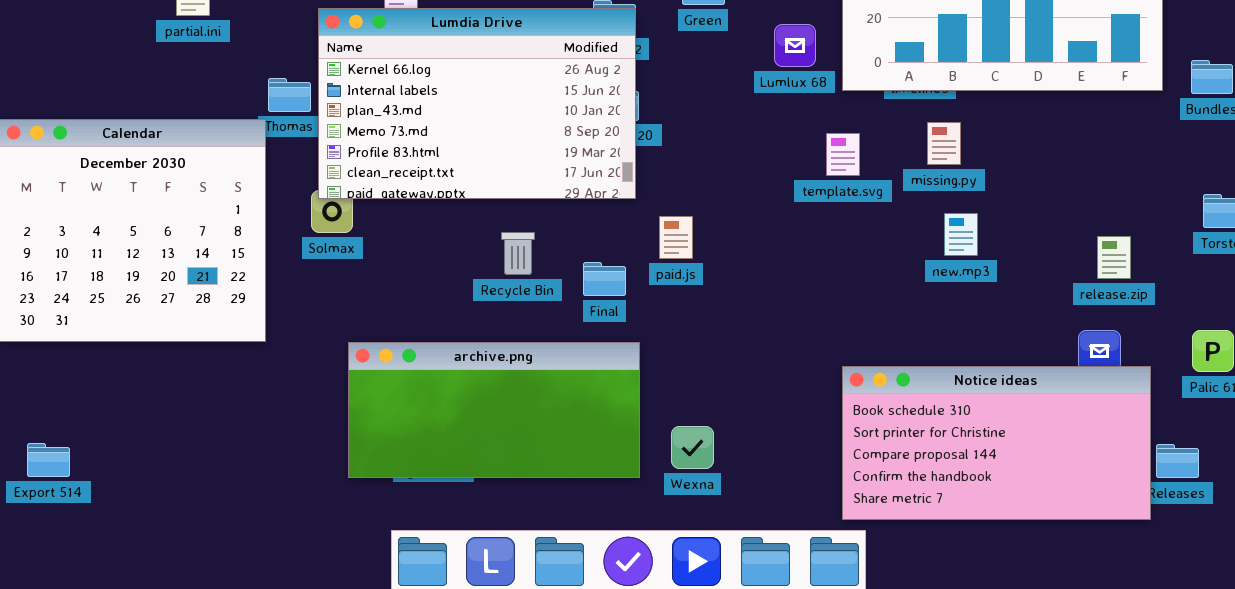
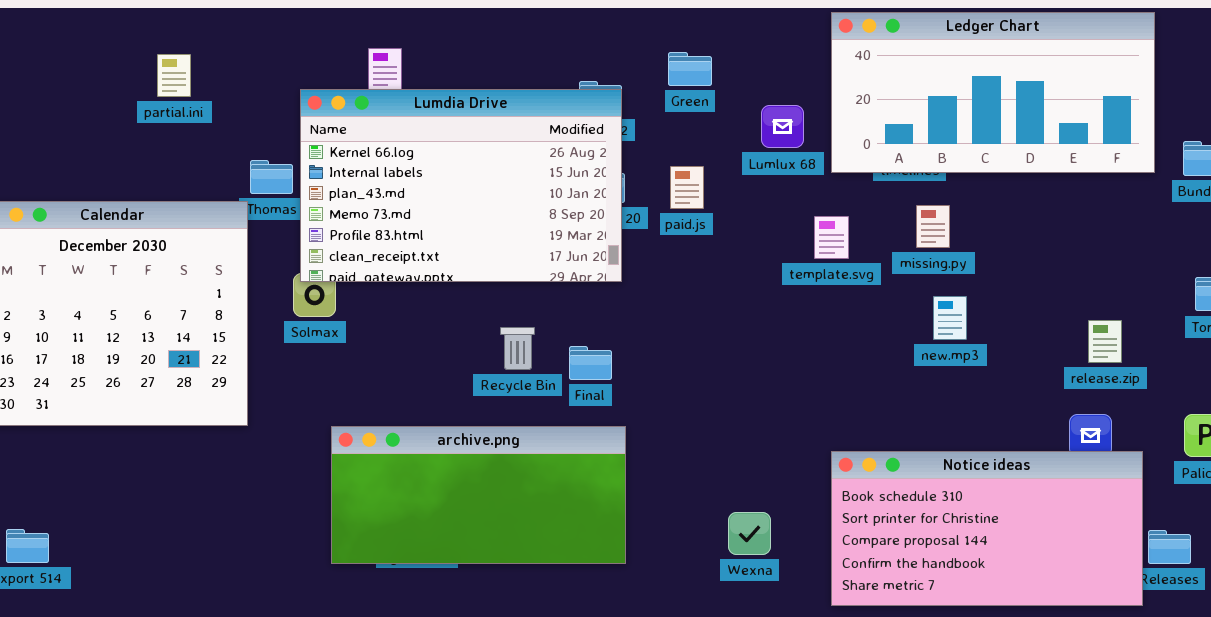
paid.js: [659,216,693,259] -> [670,166,704,209], moved
Recycle Bin: [501,232,535,275] -> [500,327,535,370], moved
Wexna: [671,426,714,469] -> [728,512,771,555], moved

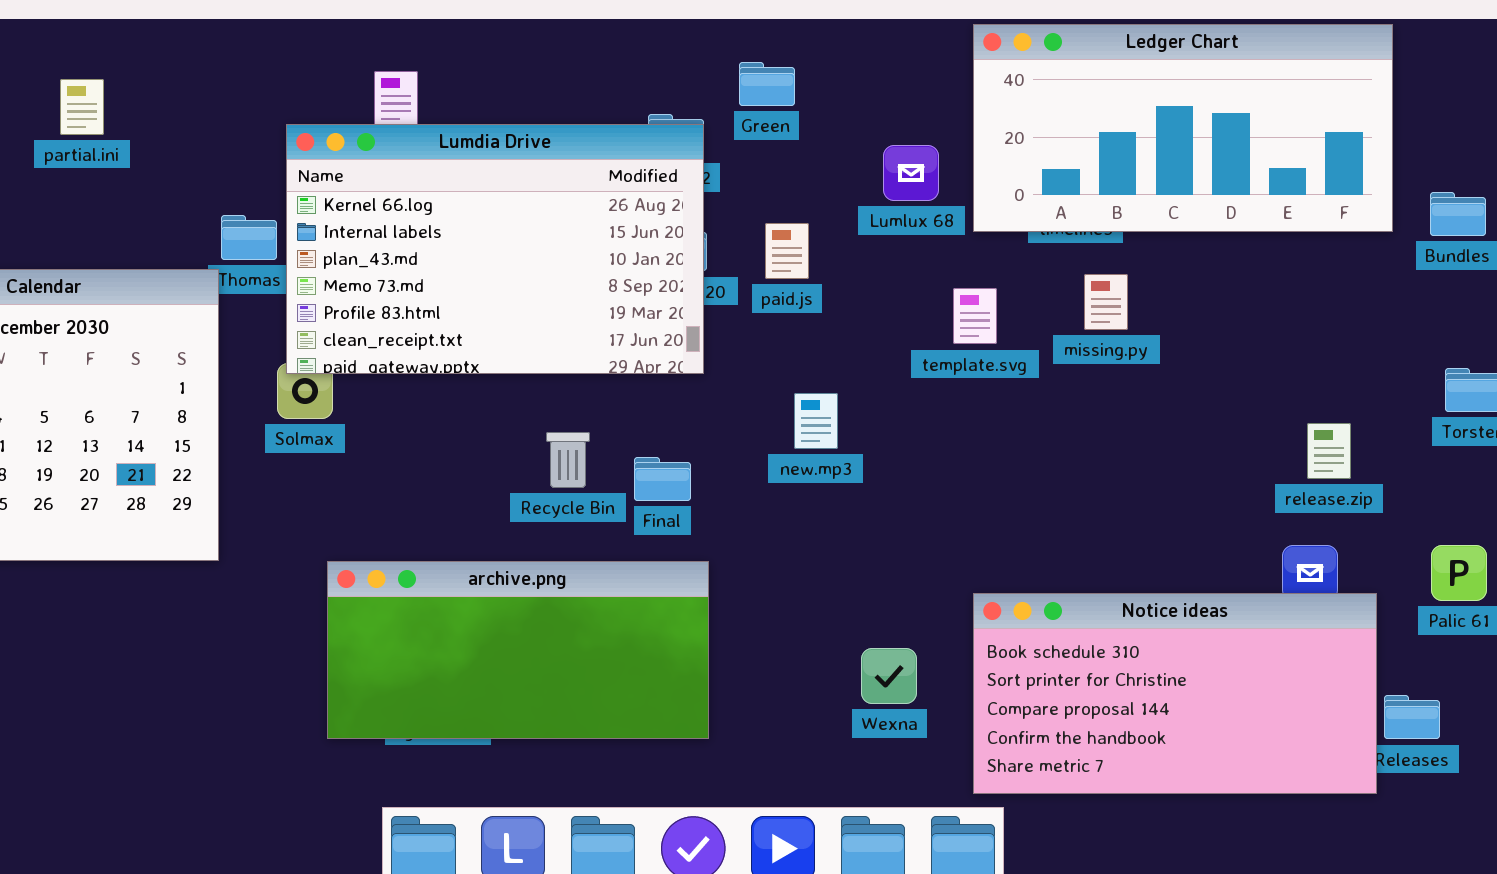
Green: [668,52,712,86] -> [739,62,795,106], moved
partial.ini: [157,54,191,97] -> [60,79,104,135], moved
new.mp3: [933,296,967,340] -> [794,393,838,449], moved
Wexna: [728,512,771,555] -> [861,648,917,704], moved

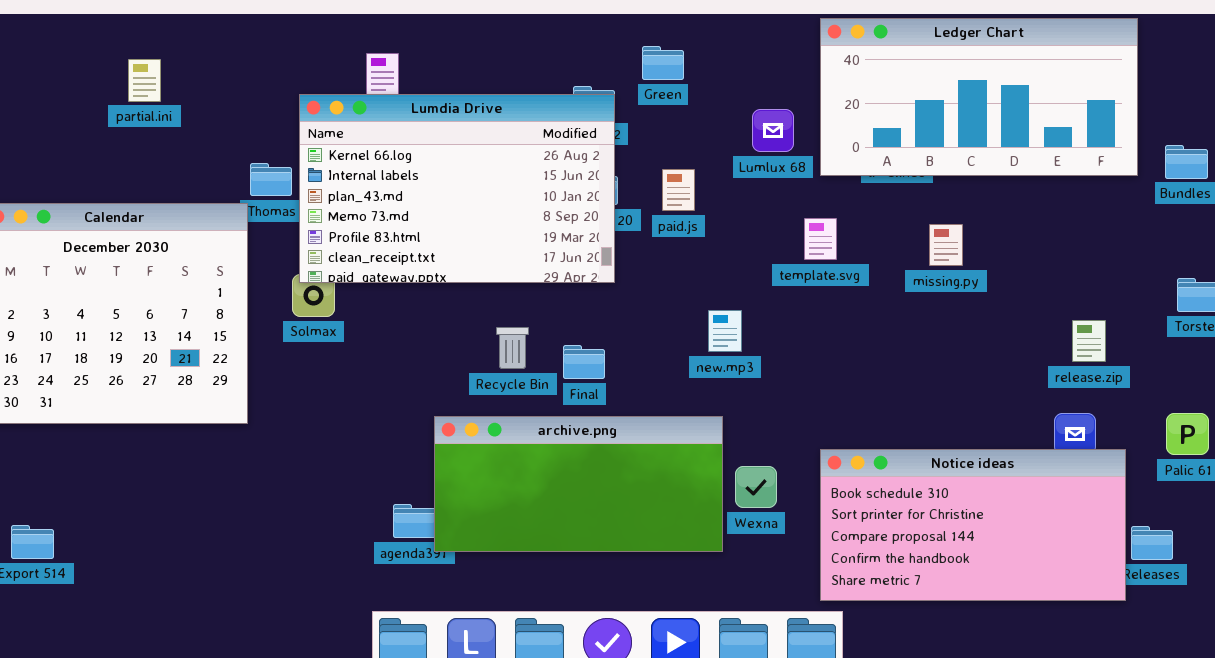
missing.py: [1084,274,1128,330] -> [929,224,963,266], moved
new.mp3: [794,393,838,449] -> [708,310,742,352], moved
archive.png: [327,561,709,739] -> [434,416,723,552], moved
Wexna: [861,648,917,704] -> [735,466,777,508], moved

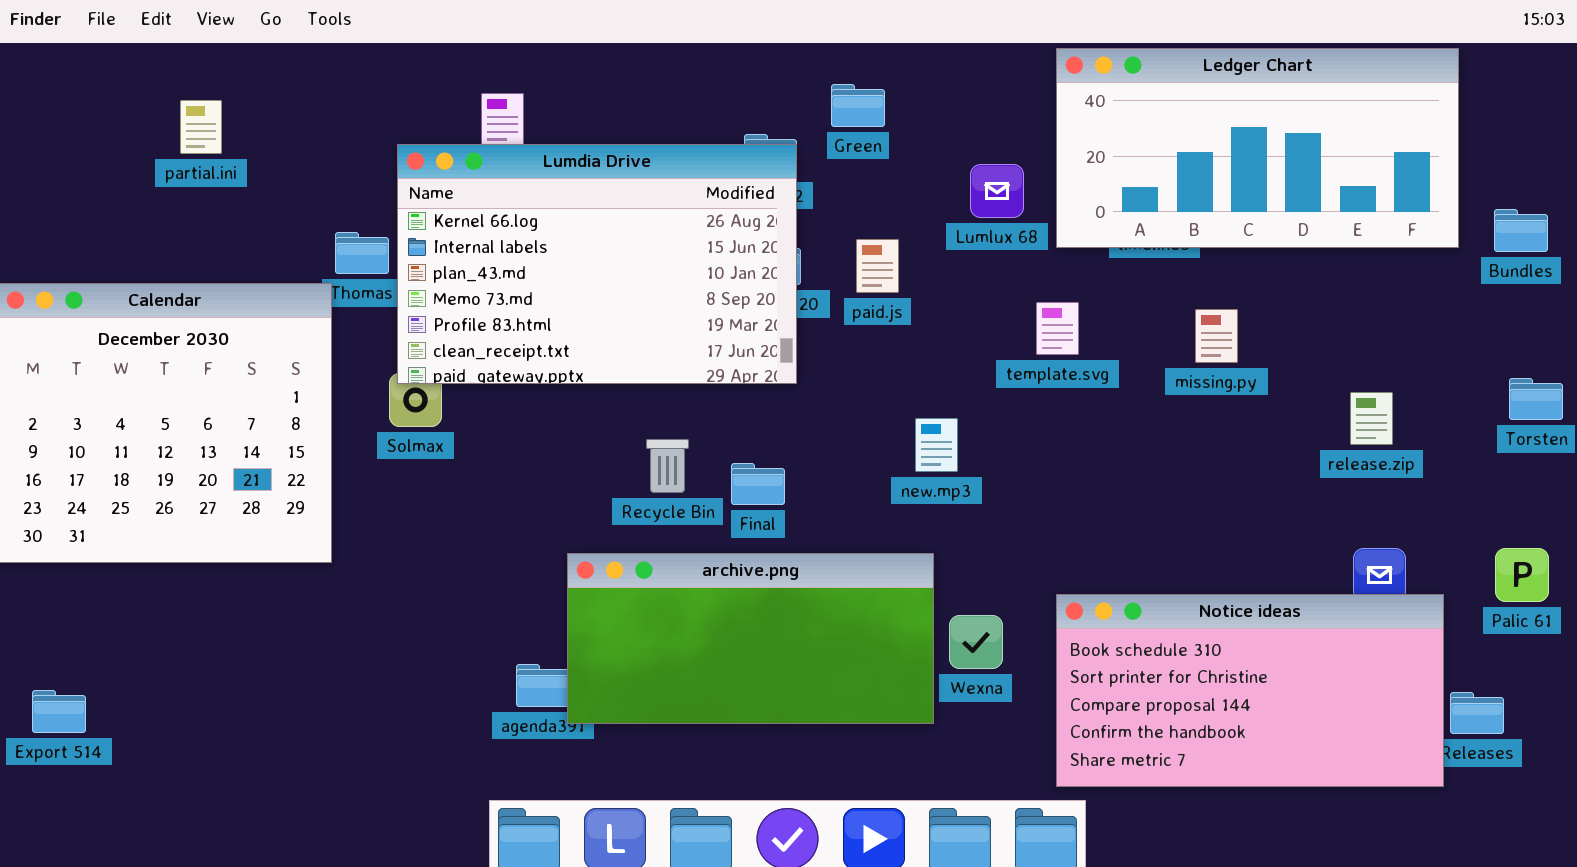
release.zip: [1072,320,1106,362] -> [1350,392,1393,445], moved

